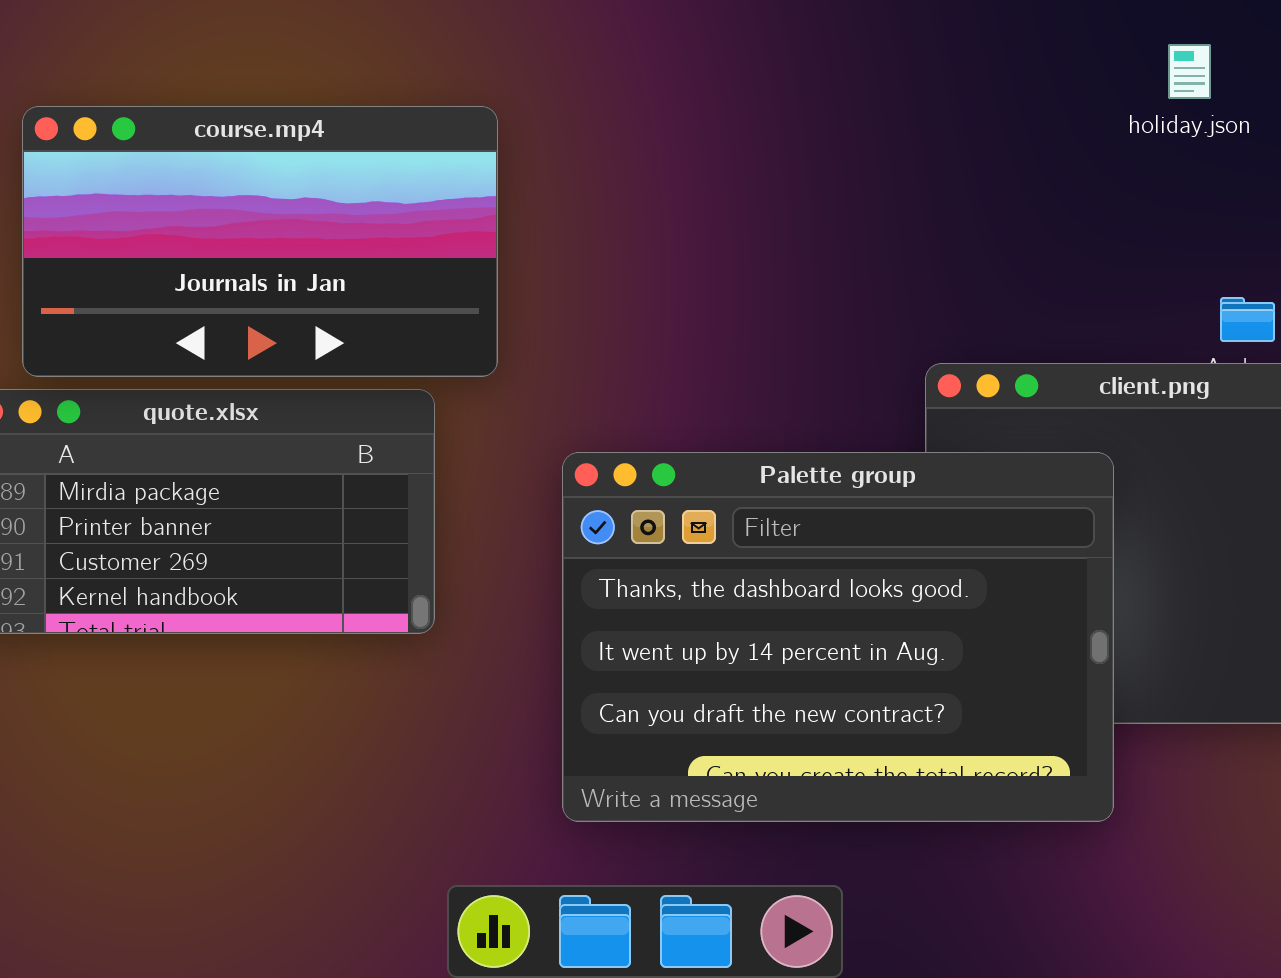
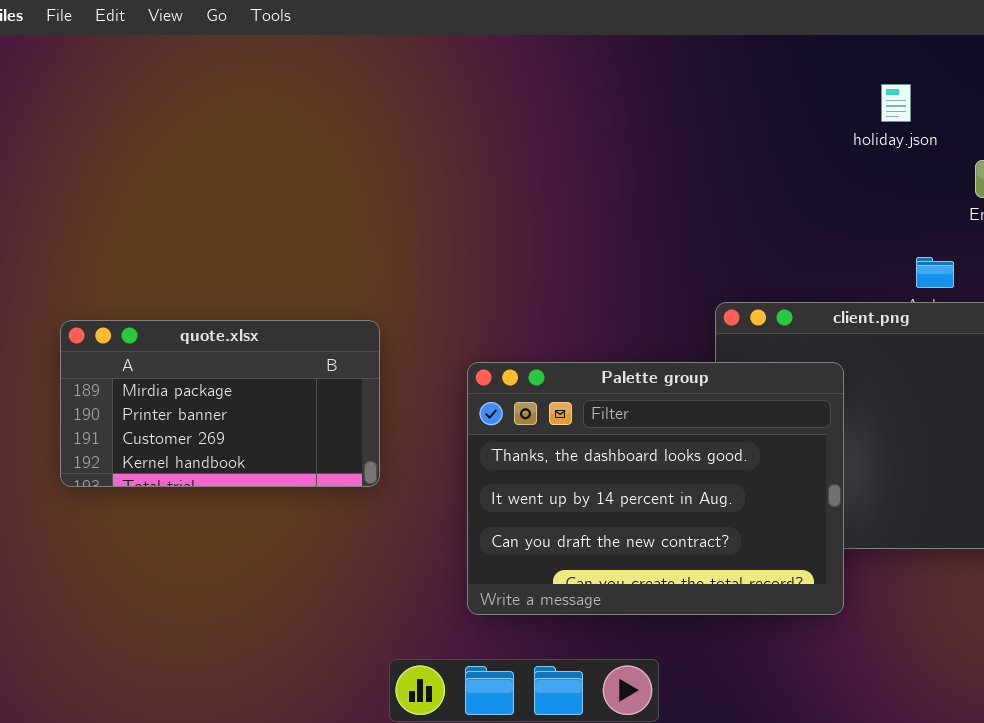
course.mp4: [22,106,498,377] -> none, closed

